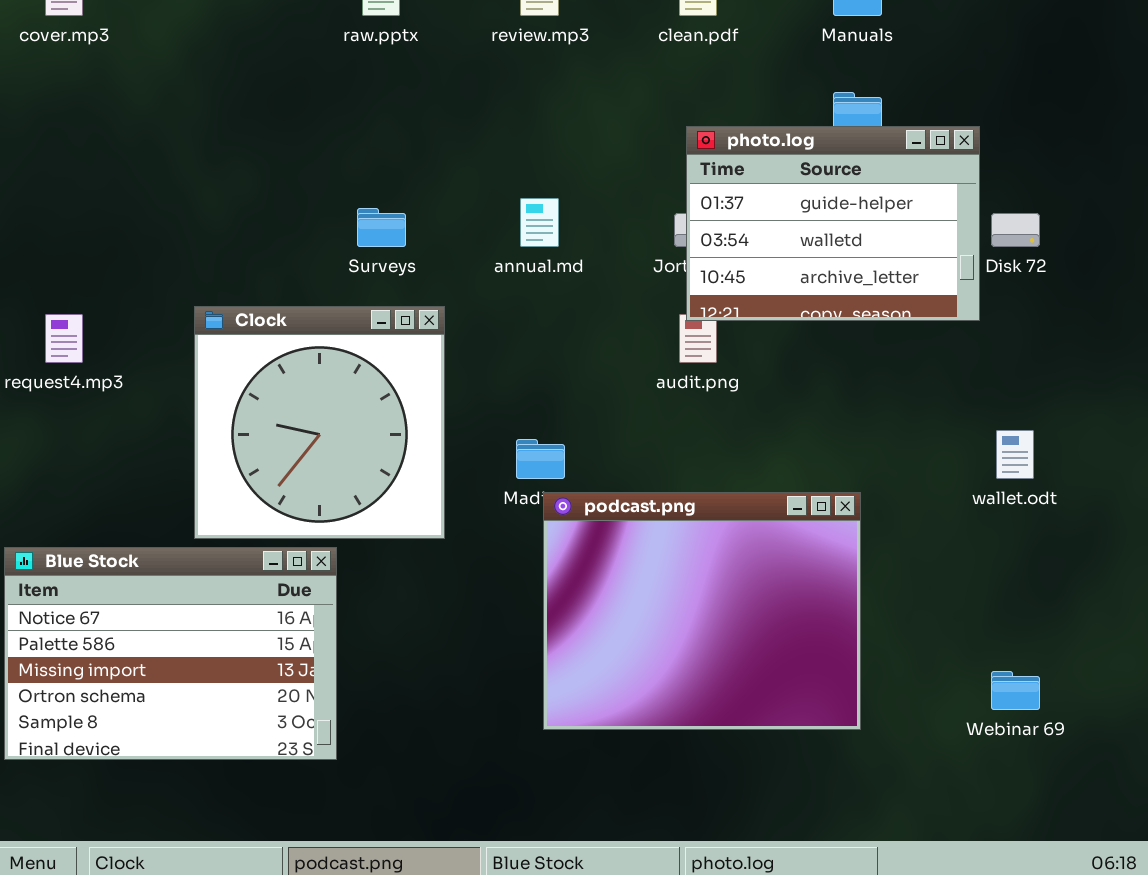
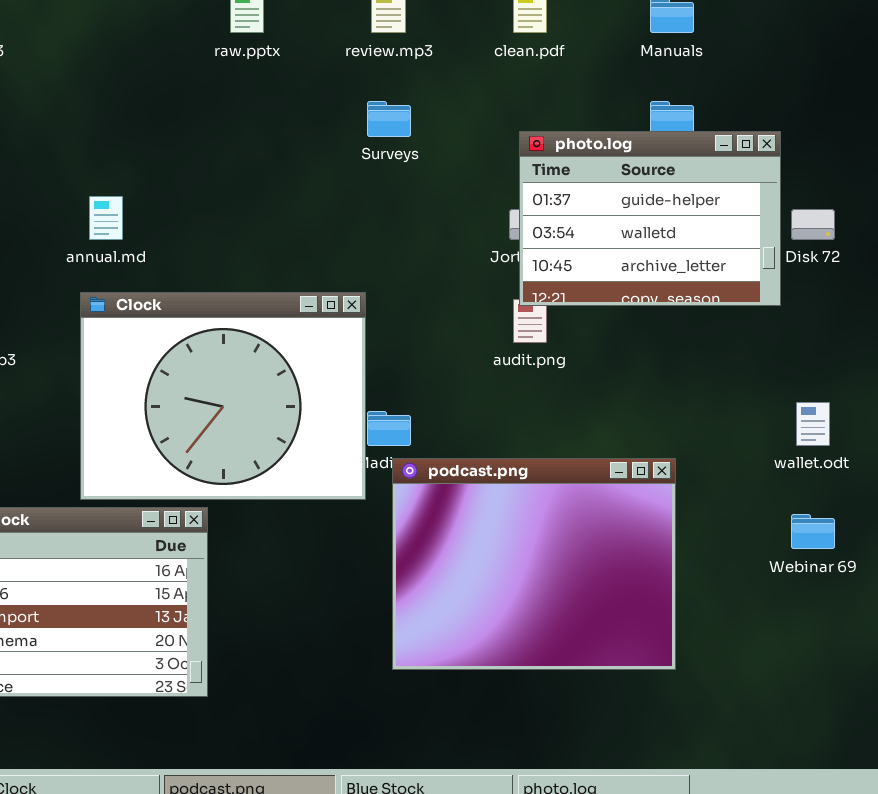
annual.md: [520,198,559,247] -> [89,196,123,240], moved
Surveys: [357,208,406,247] -> [367,101,411,137], moved
Clock: [194,306,445,539] -> [80,292,366,500], resized
Webinar 69: [991,671,1040,710] -> [791,514,835,549], moved

